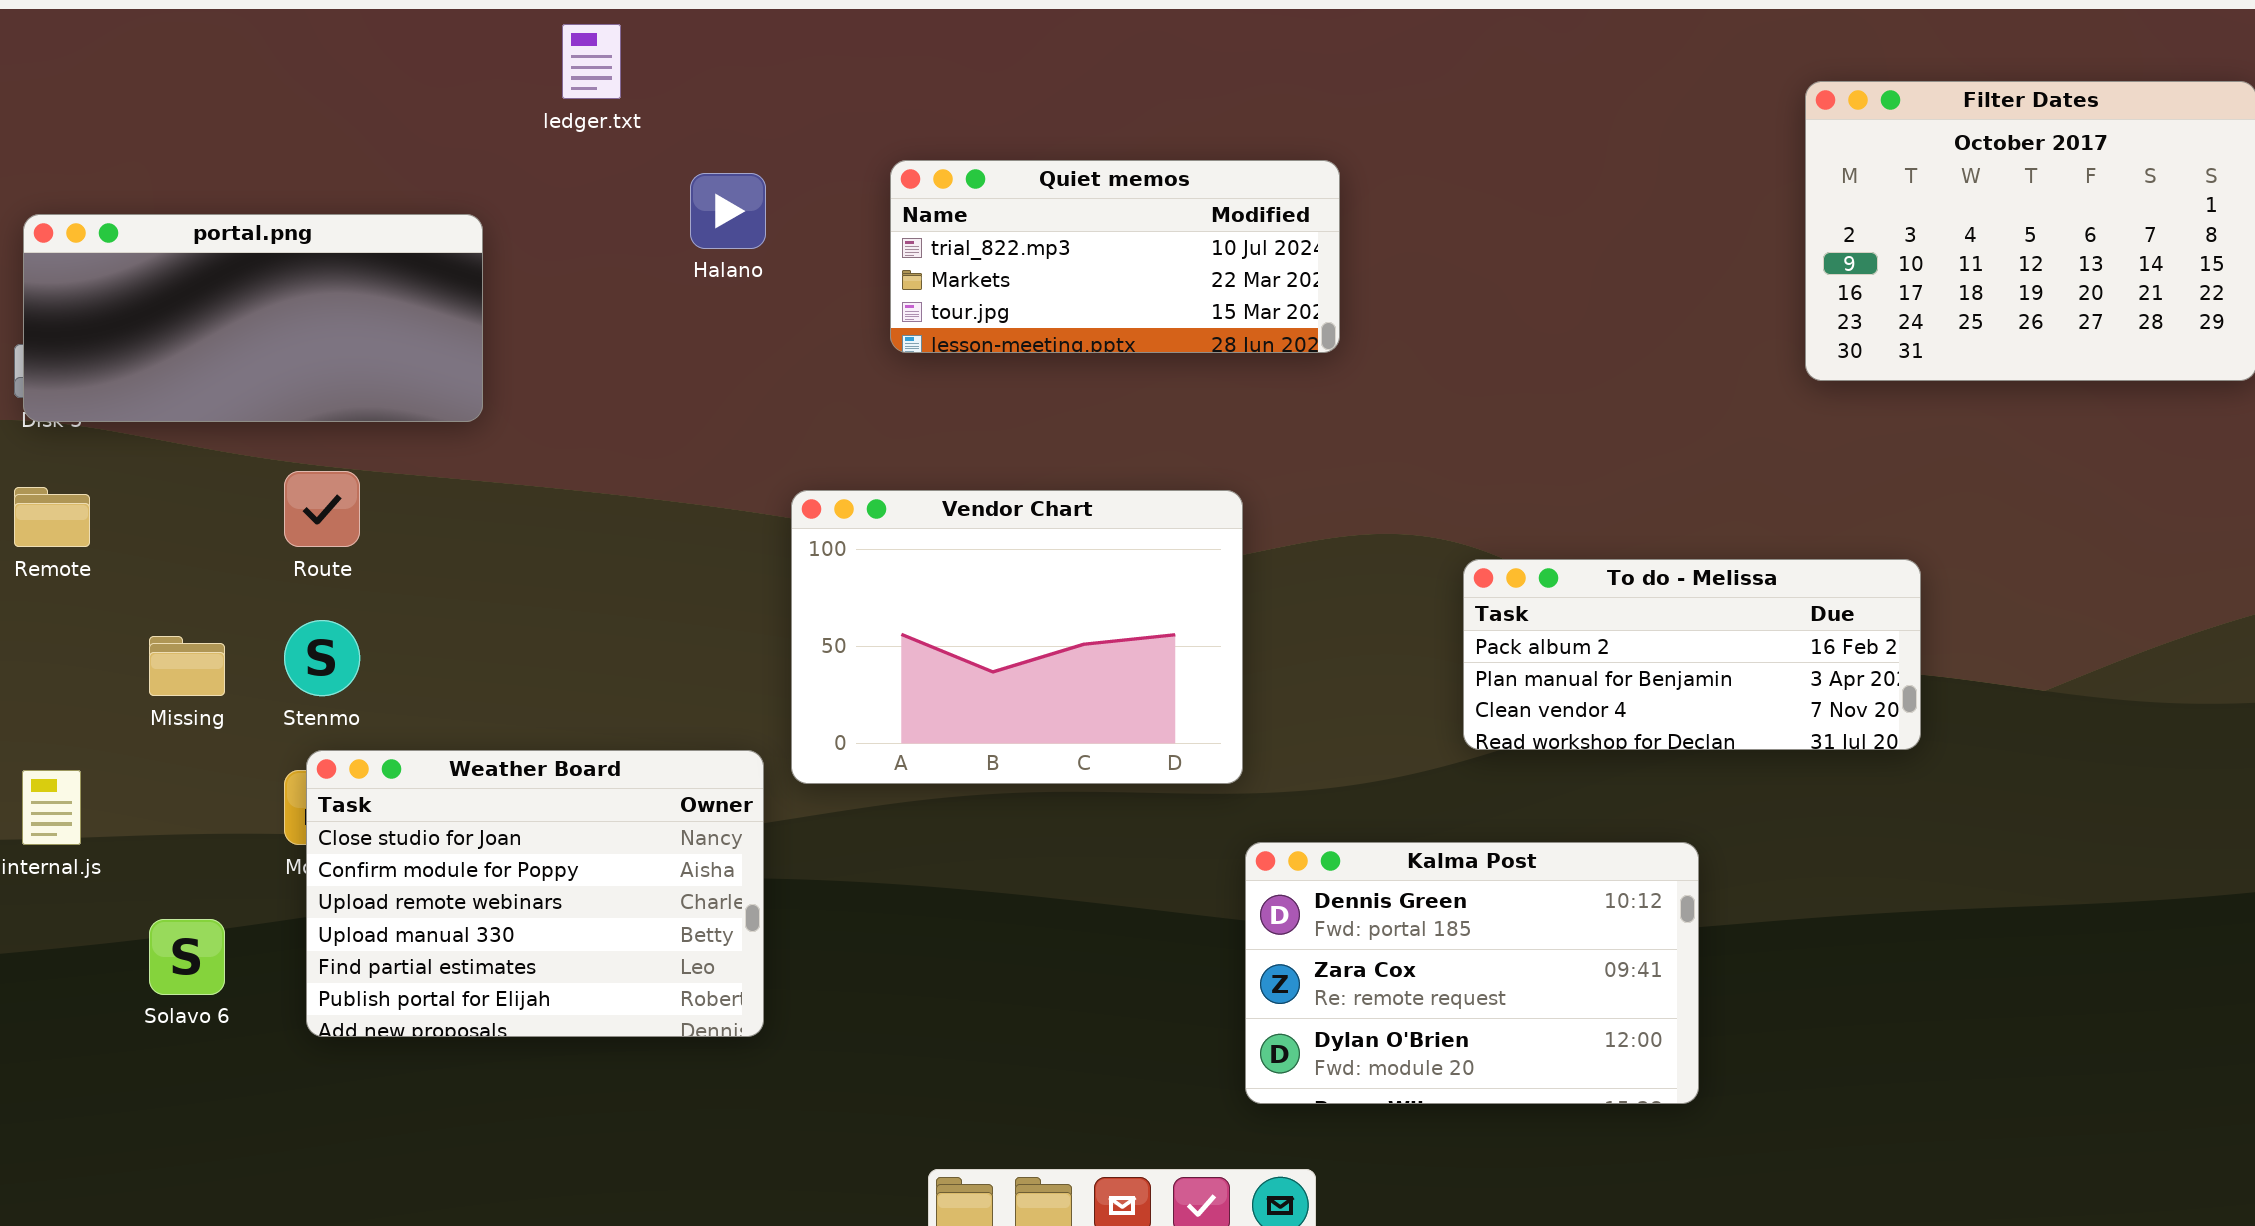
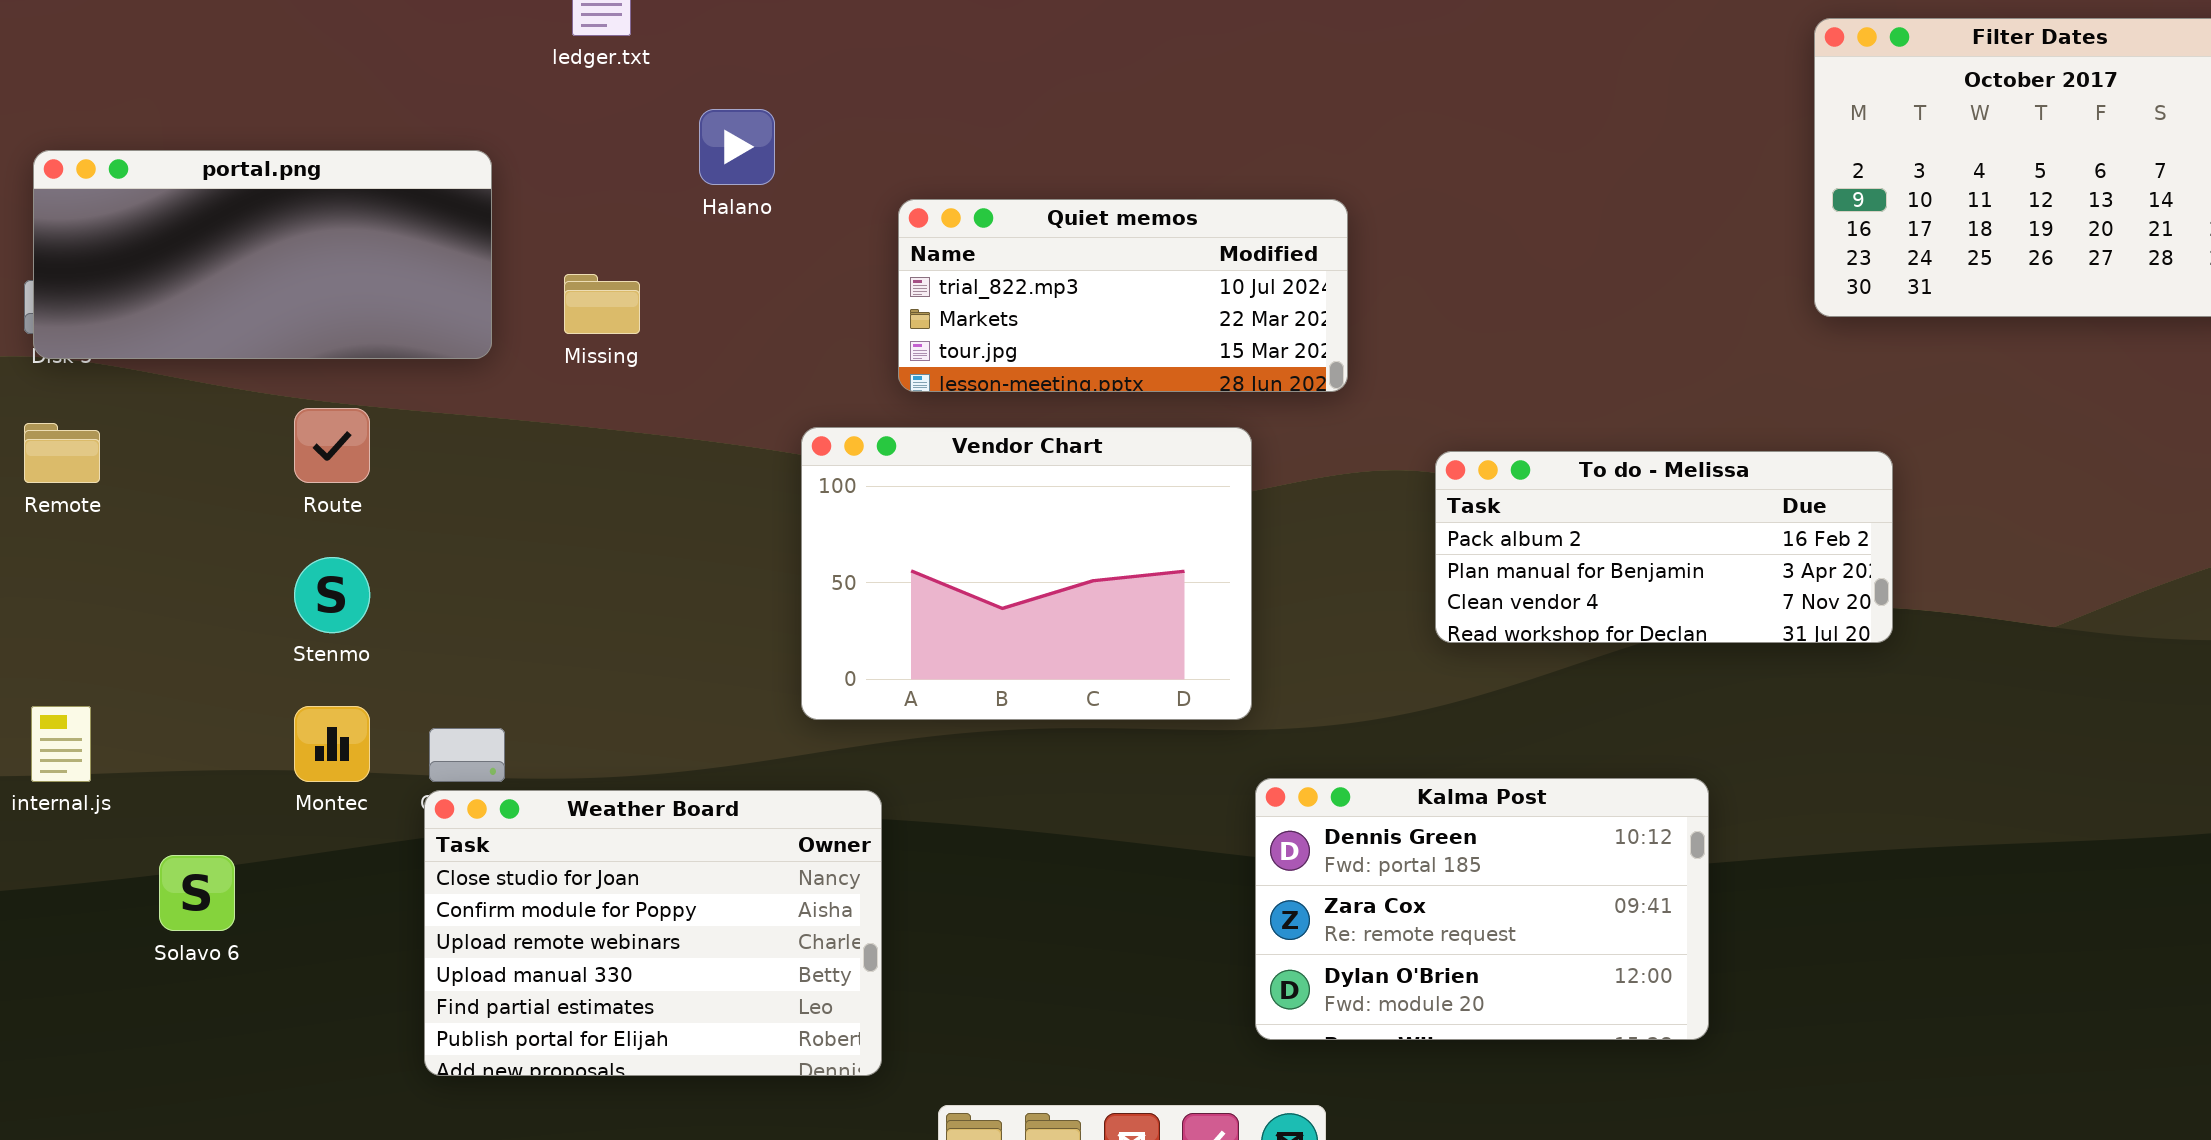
Quiet memos: [890,160,1340,353] -> [898,199,1348,392], moved
To do - Melissa: [1463,559,1921,750] -> [1435,451,1893,643], moved
Missing: [149,636,225,696] -> [564,274,640,334], moved
Weather Board: [306,750,764,1037] -> [424,790,882,1076], moved

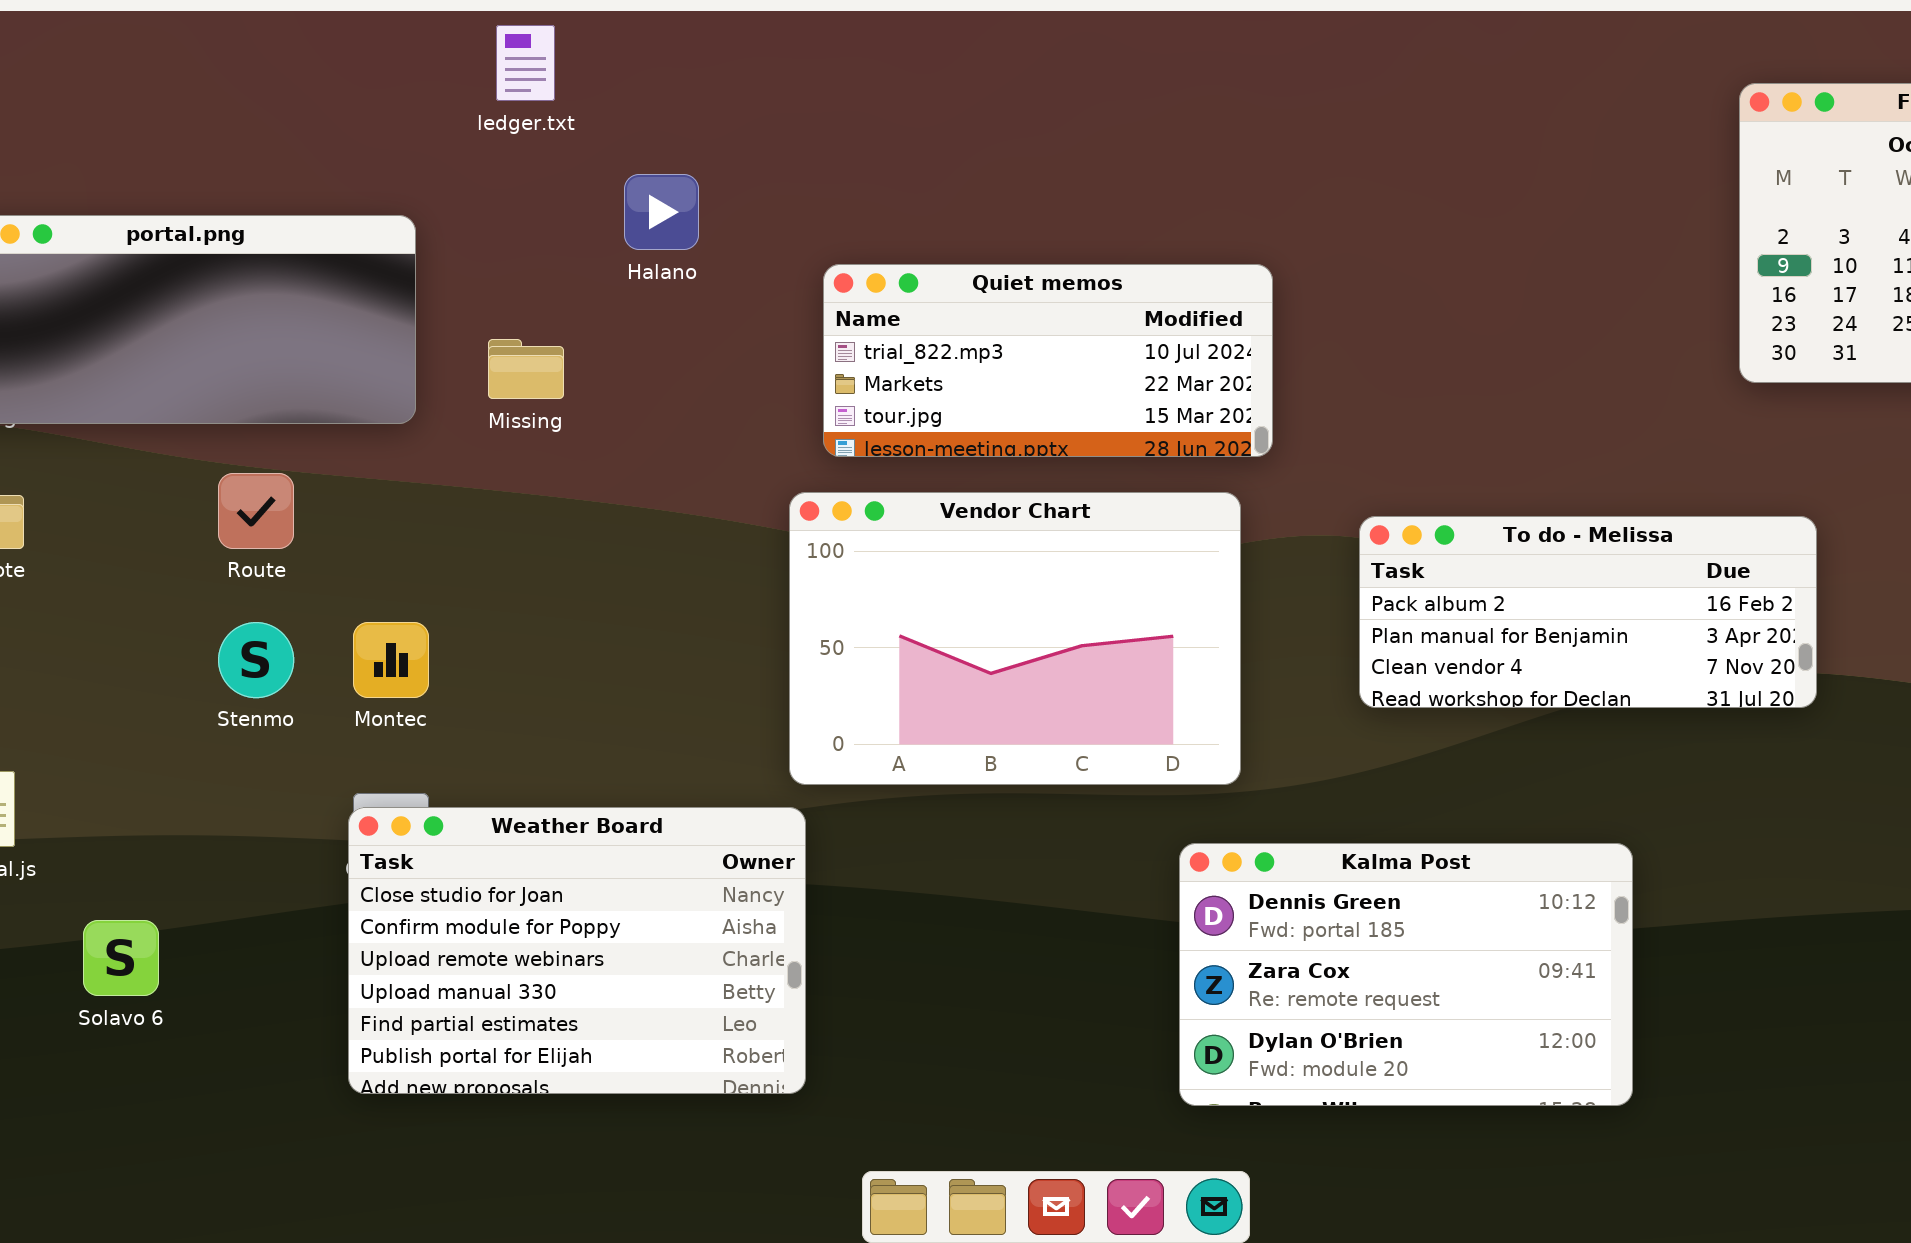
Vendor Chart: [801,427,1252,720] -> [789,492,1241,785], moved
Montec: [294,706,370,782] -> [353,622,429,698], moved
Weather Board: [424,790,882,1076] -> [348,807,806,1094], moved

